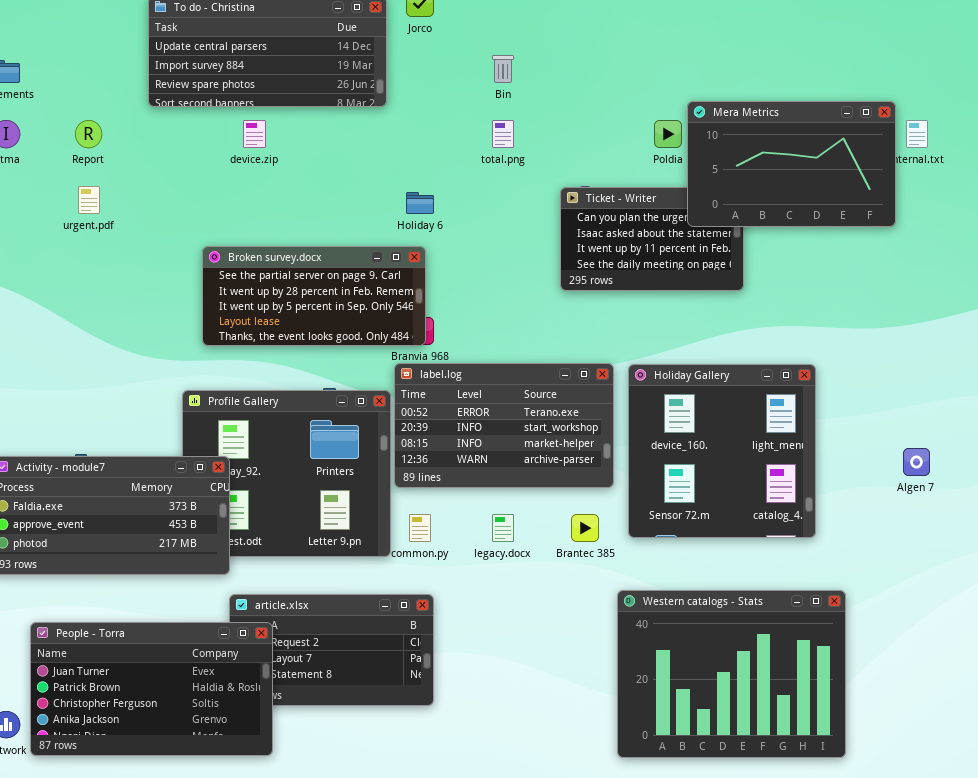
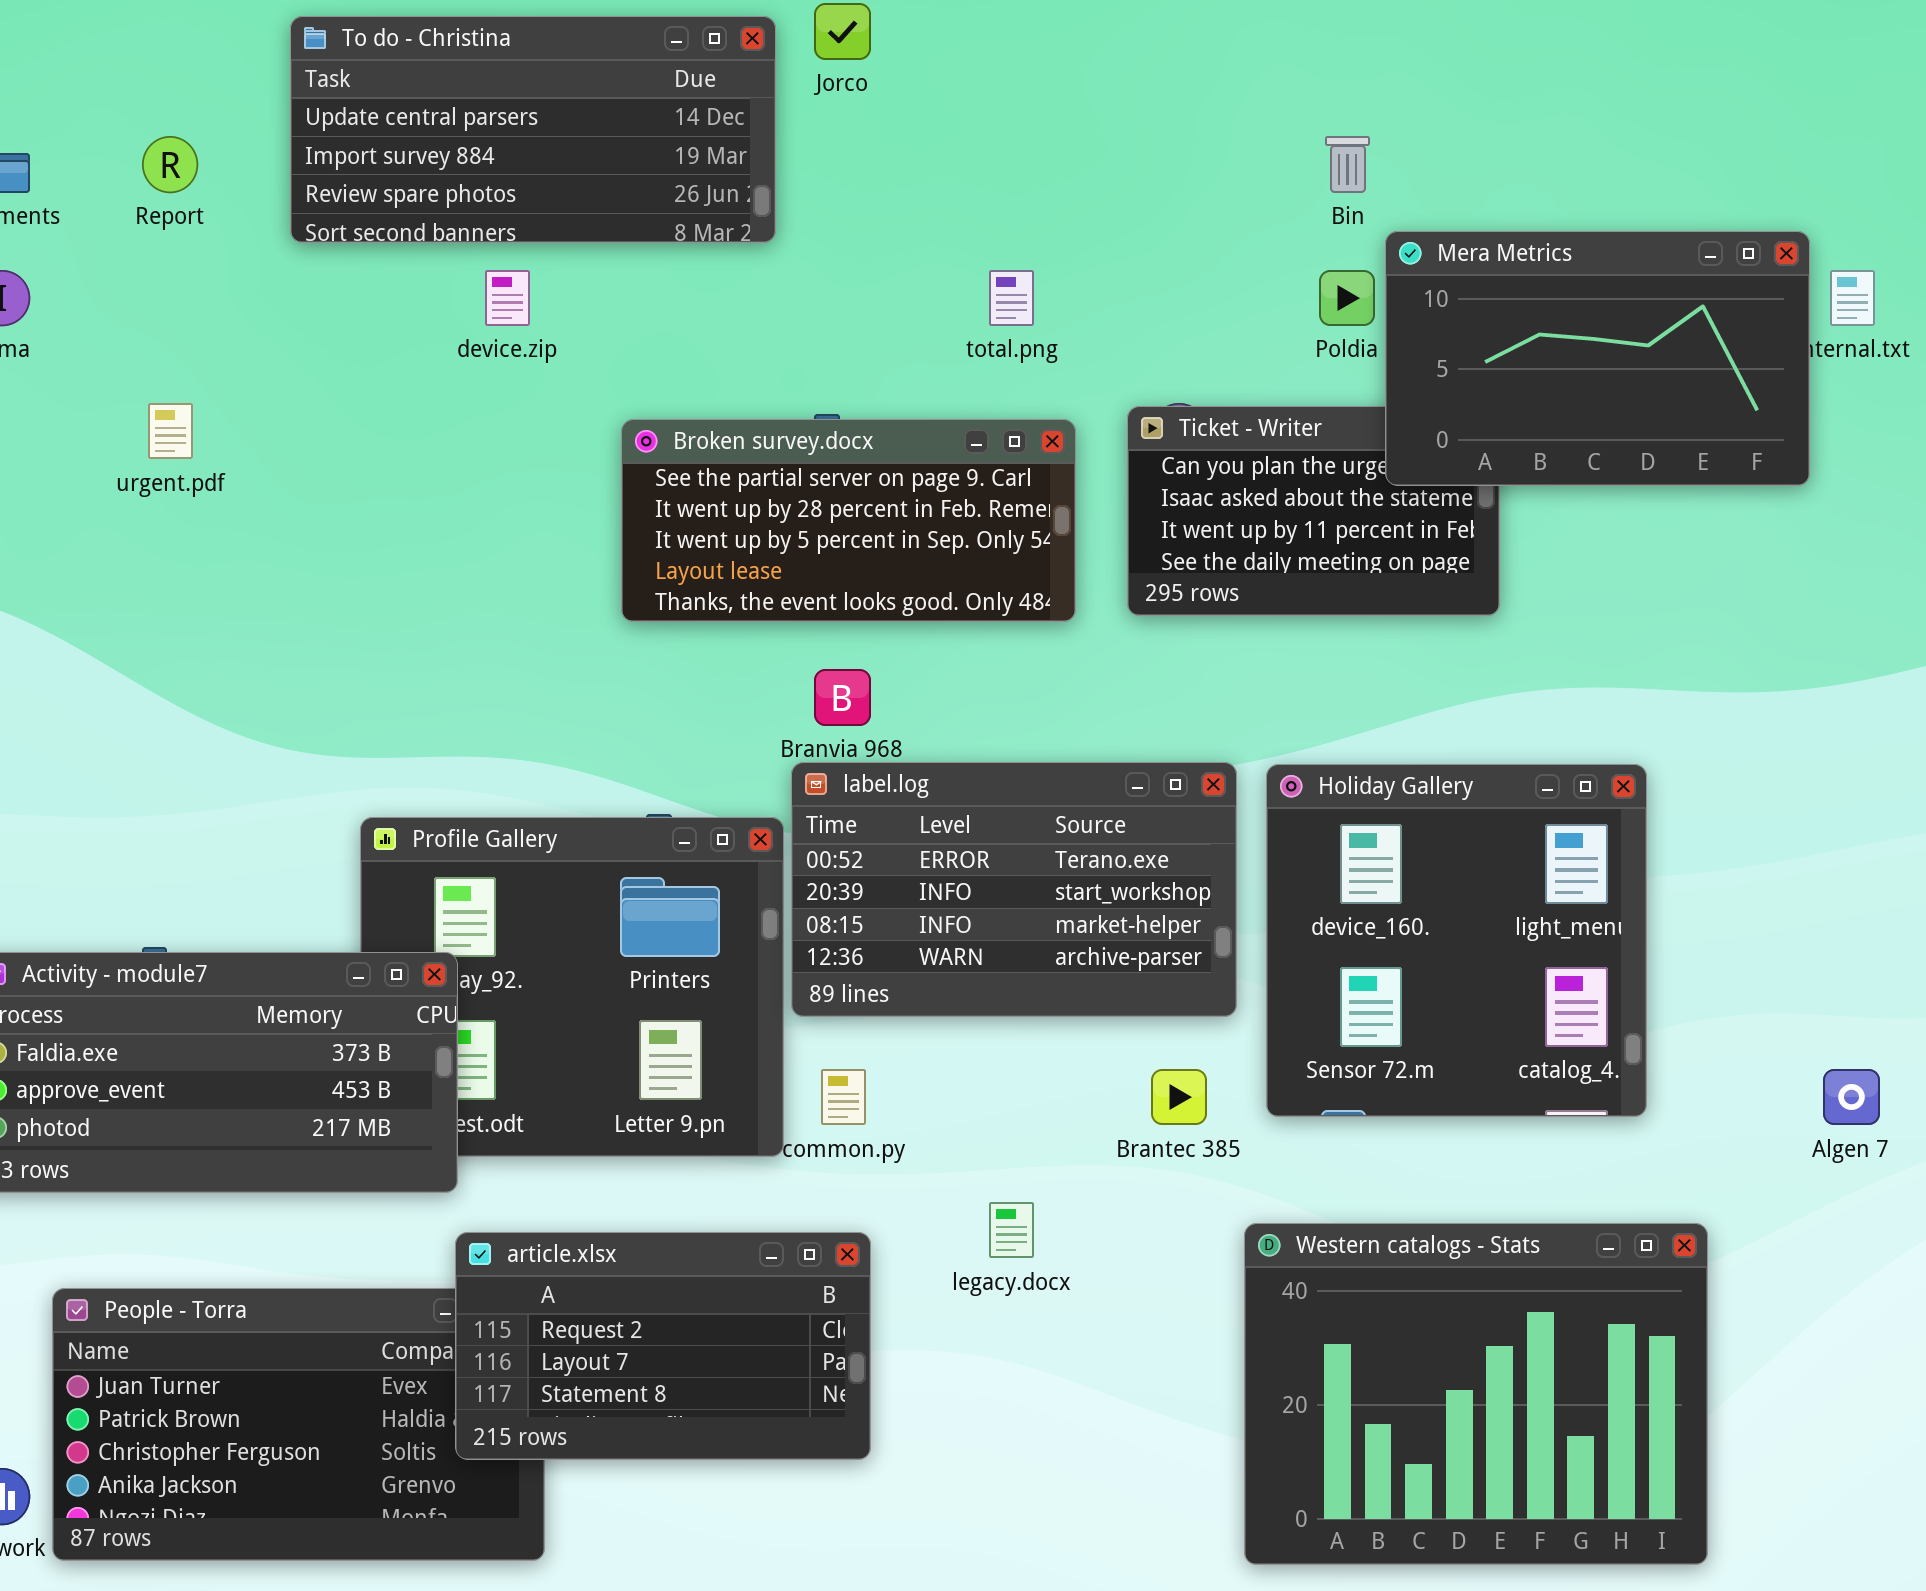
Bin: [492,55,514,83] -> [1325,136,1370,193], moved
Report: [75,120,102,148] -> [142,136,198,193], moved
Broken survey.docx: [202,246,426,346] -> [621,419,1076,622], moved
Algen 7: [903,448,930,476] -> [1823,1069,1880,1125], moved
legacy.docx: [492,514,514,542] -> [989,1202,1034,1258], moved
article.xlsx: [229,594,434,706] -> [455,1232,871,1460], raised

